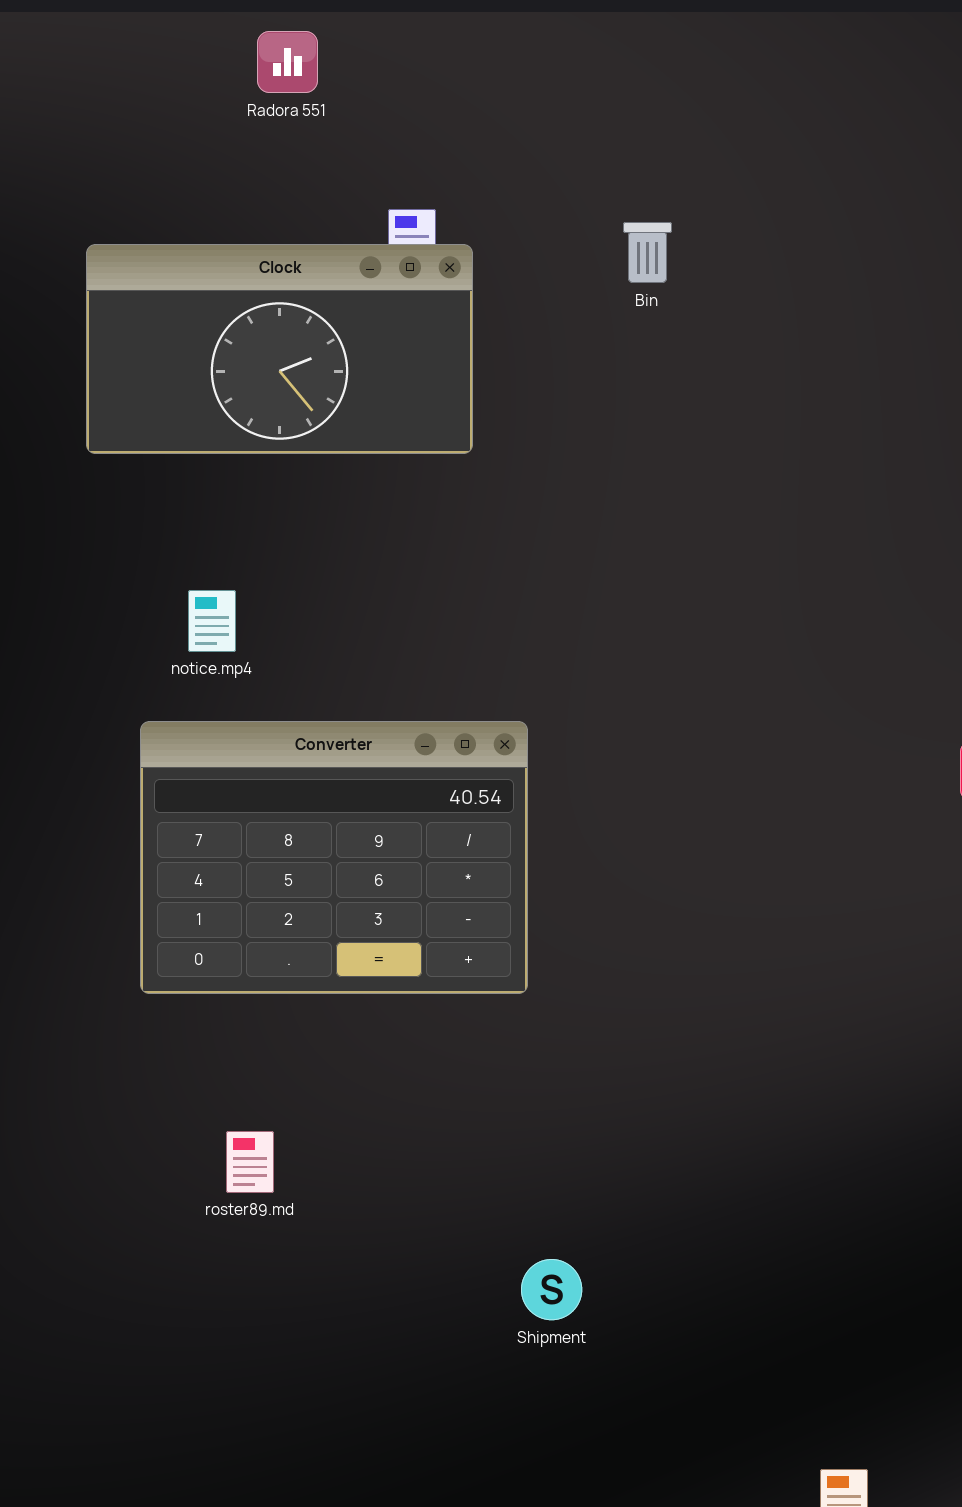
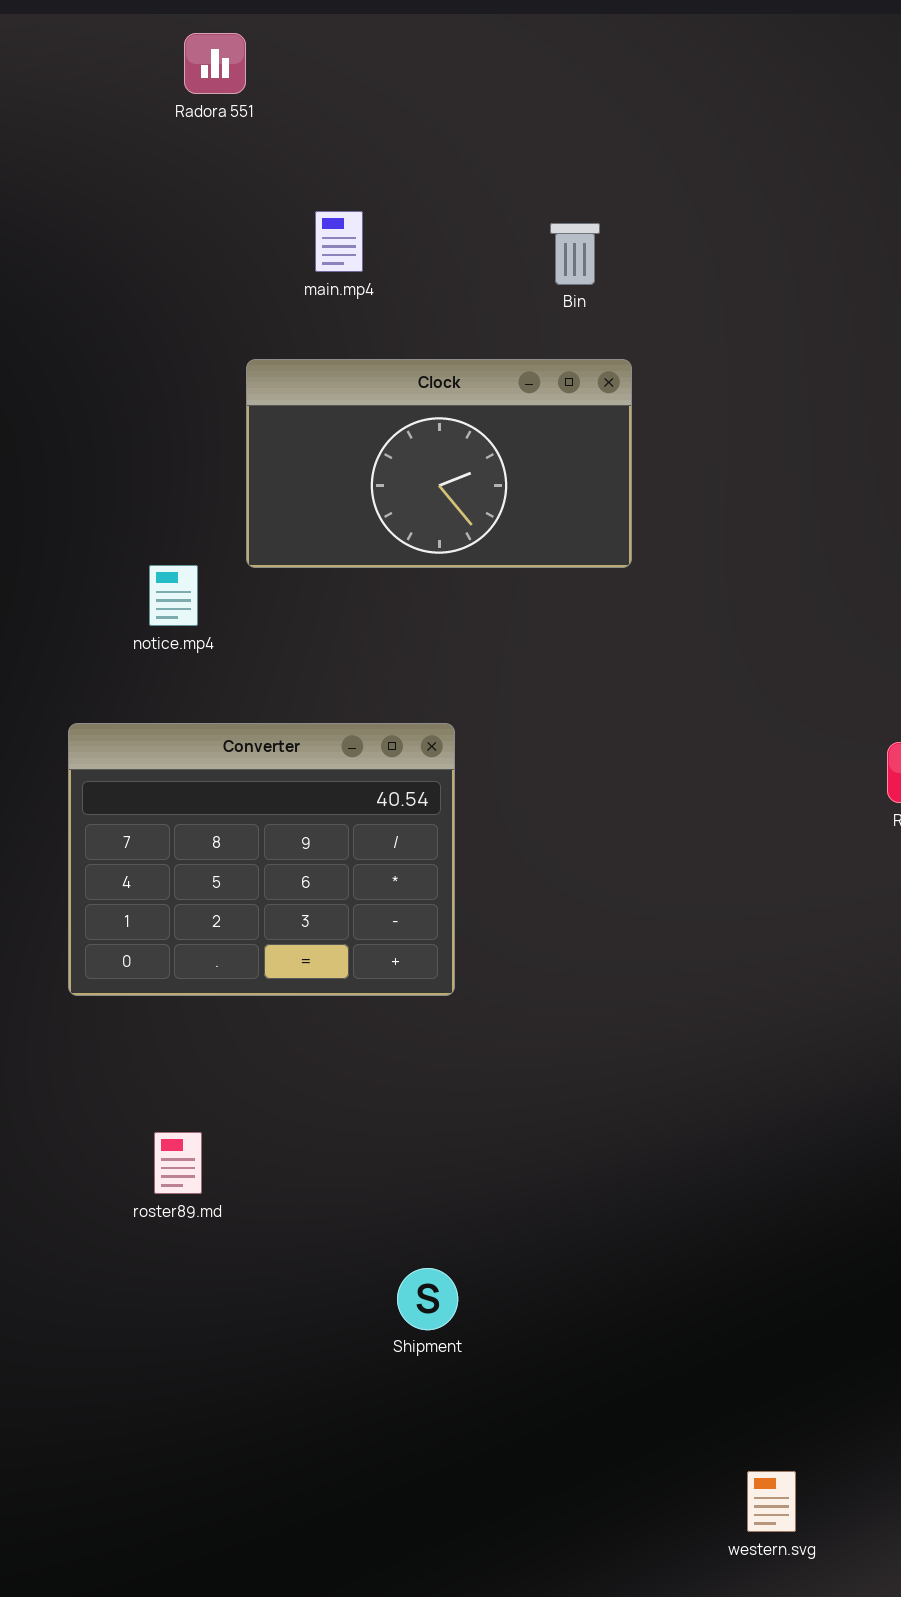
Clock: [86,244,473,454] -> [246,359,632,568], moved
notice.mp4: [188,590,236,652] -> [149,565,198,626], moved
Shipment: [521,1259,582,1320] -> [397,1268,458,1330], moved

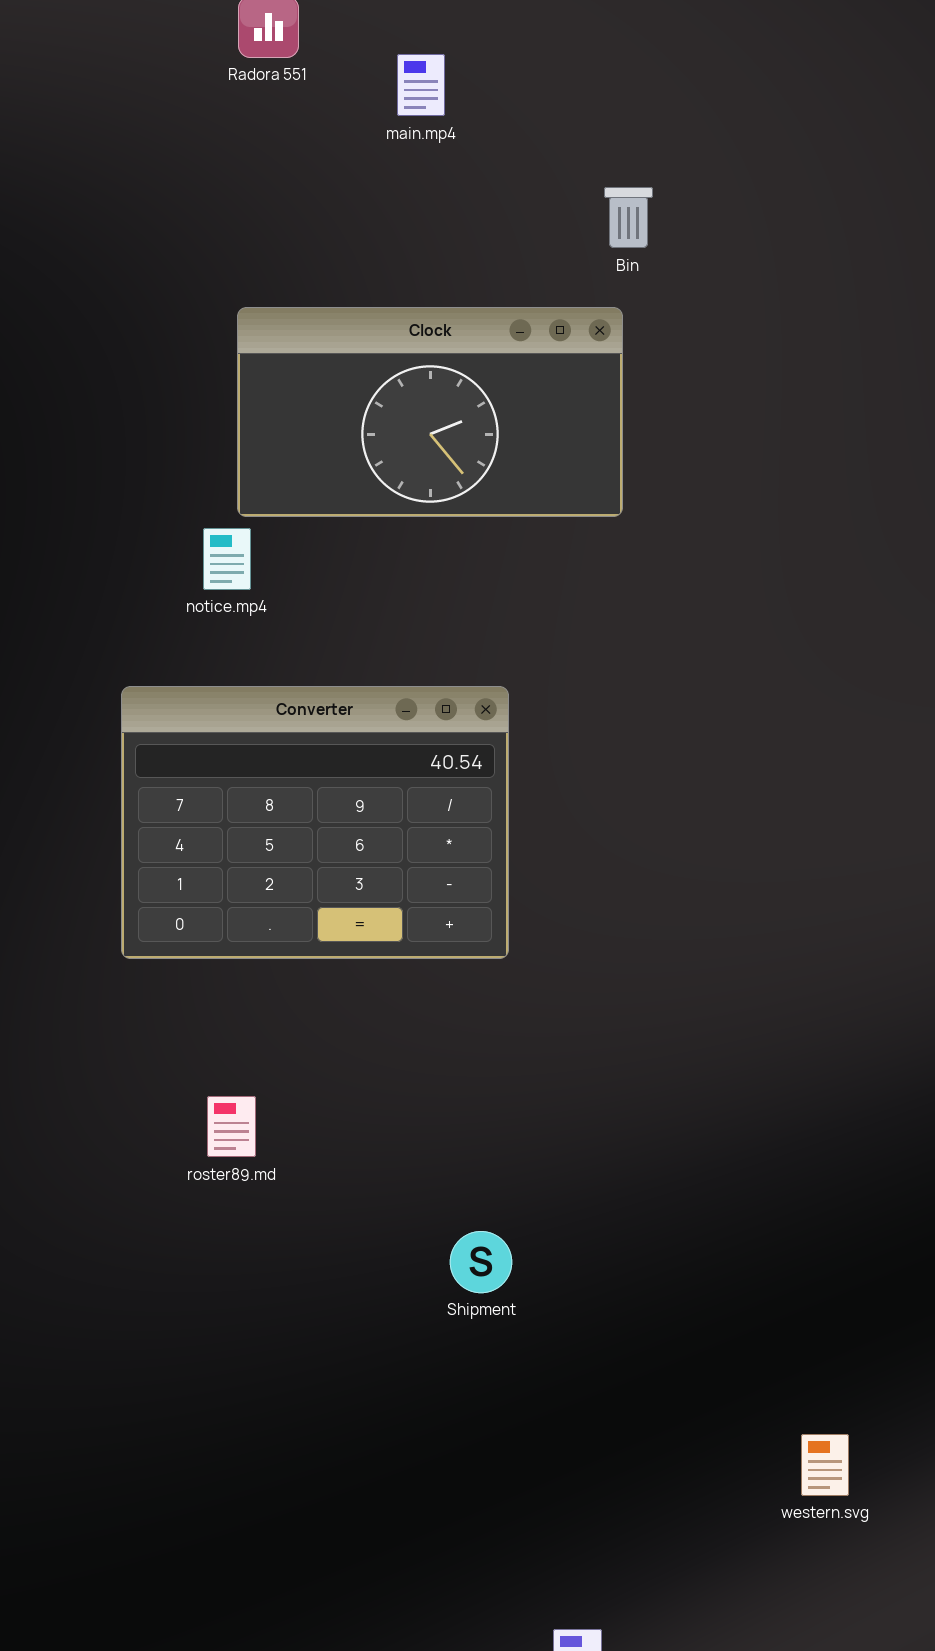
main.mp4: [315,211,363,272] -> [397,54,445,116], moved
Clock: [246,359,632,568] -> [237,307,623,517], moved

